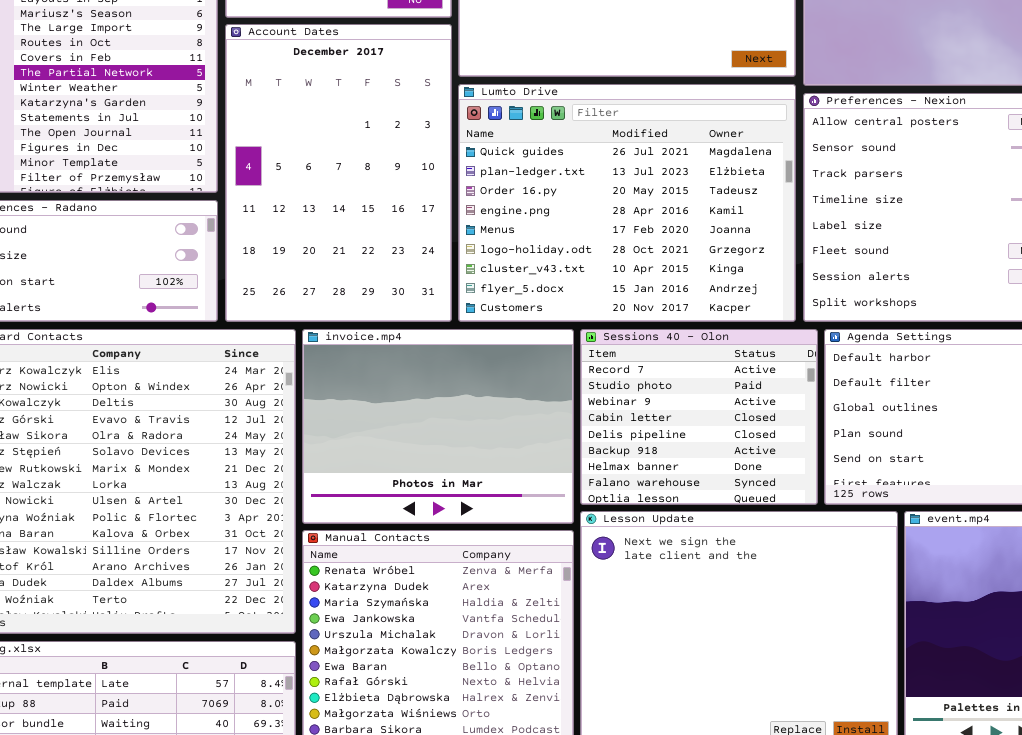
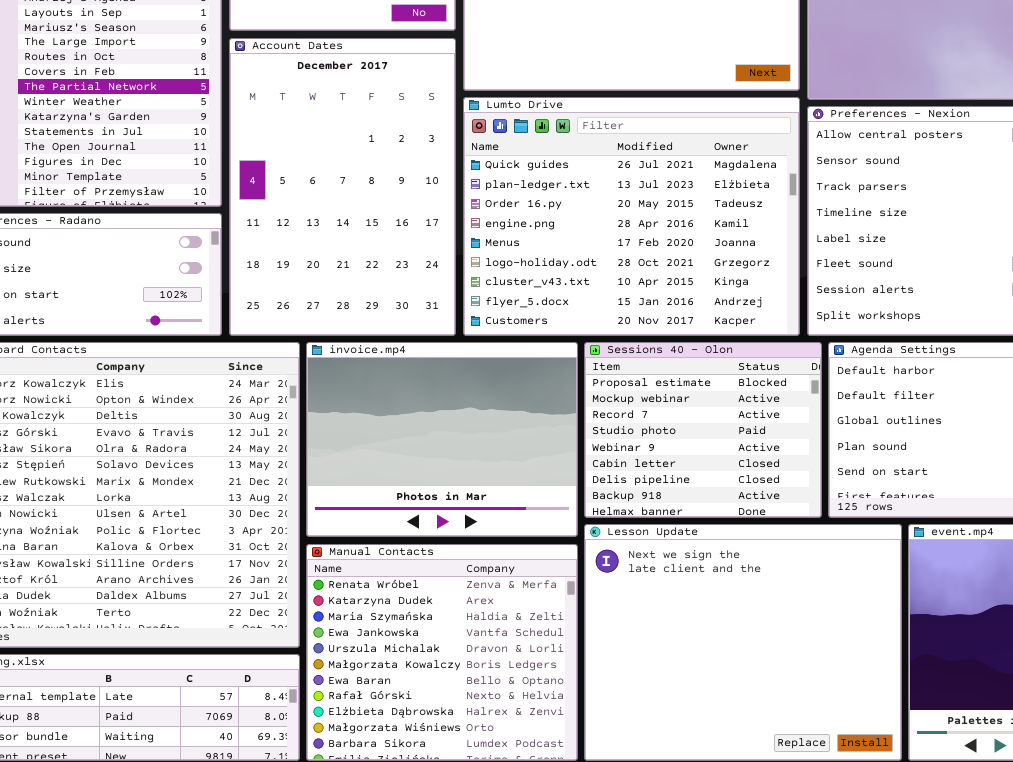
Sessions 40 - Olon: [580,329,818,505] -> [584,342,822,518], scrolled up 2 rows

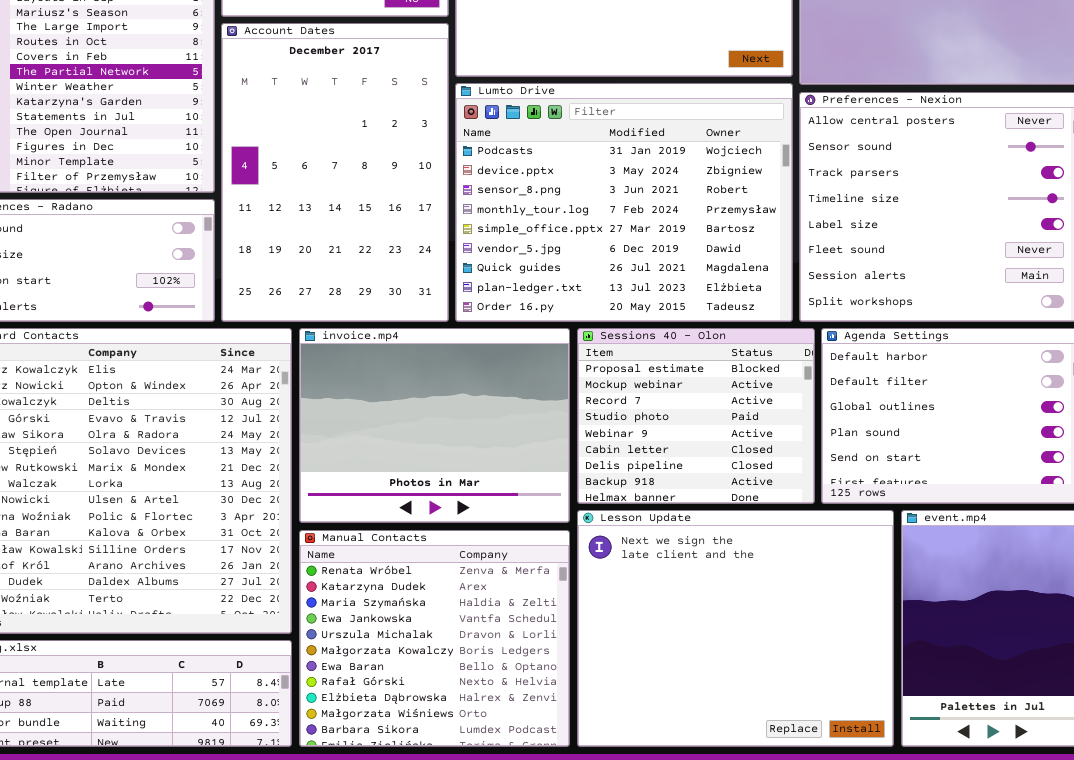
Lumto Drive: [463,97,800,336] -> [455,83,793,322], scrolled up 6 rows

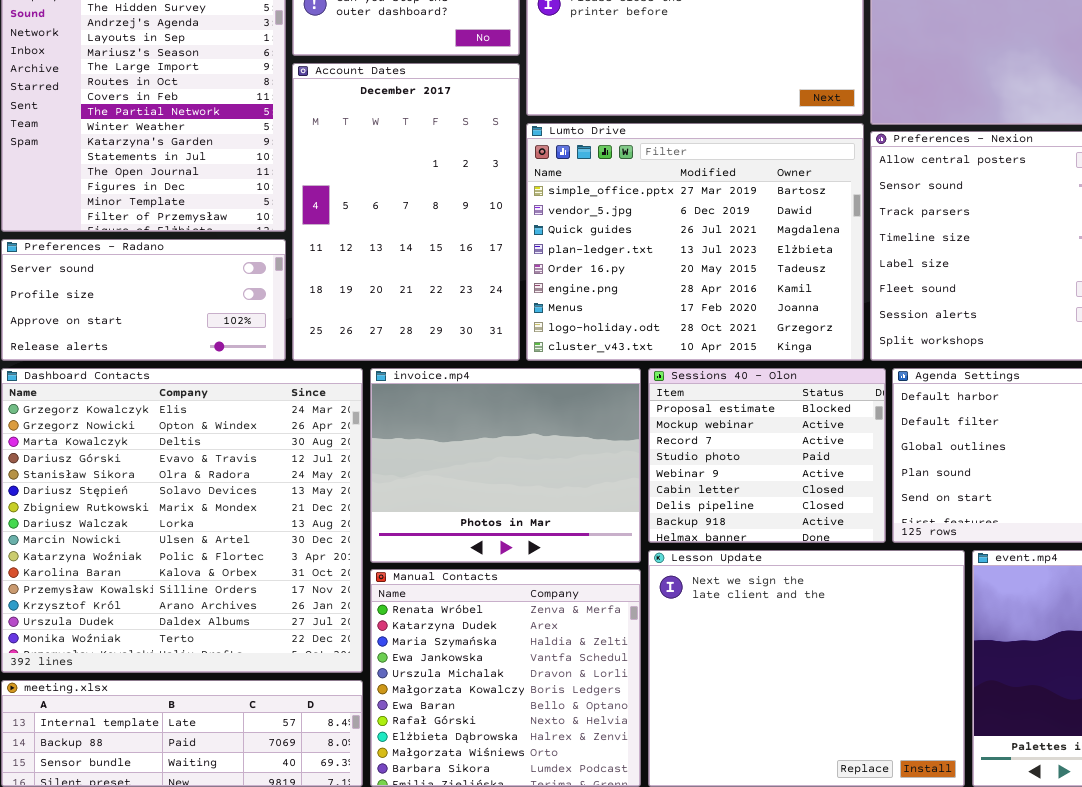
Lumto Drive: [455,83,793,322] -> [526,123,864,361], scrolled down 4 rows

